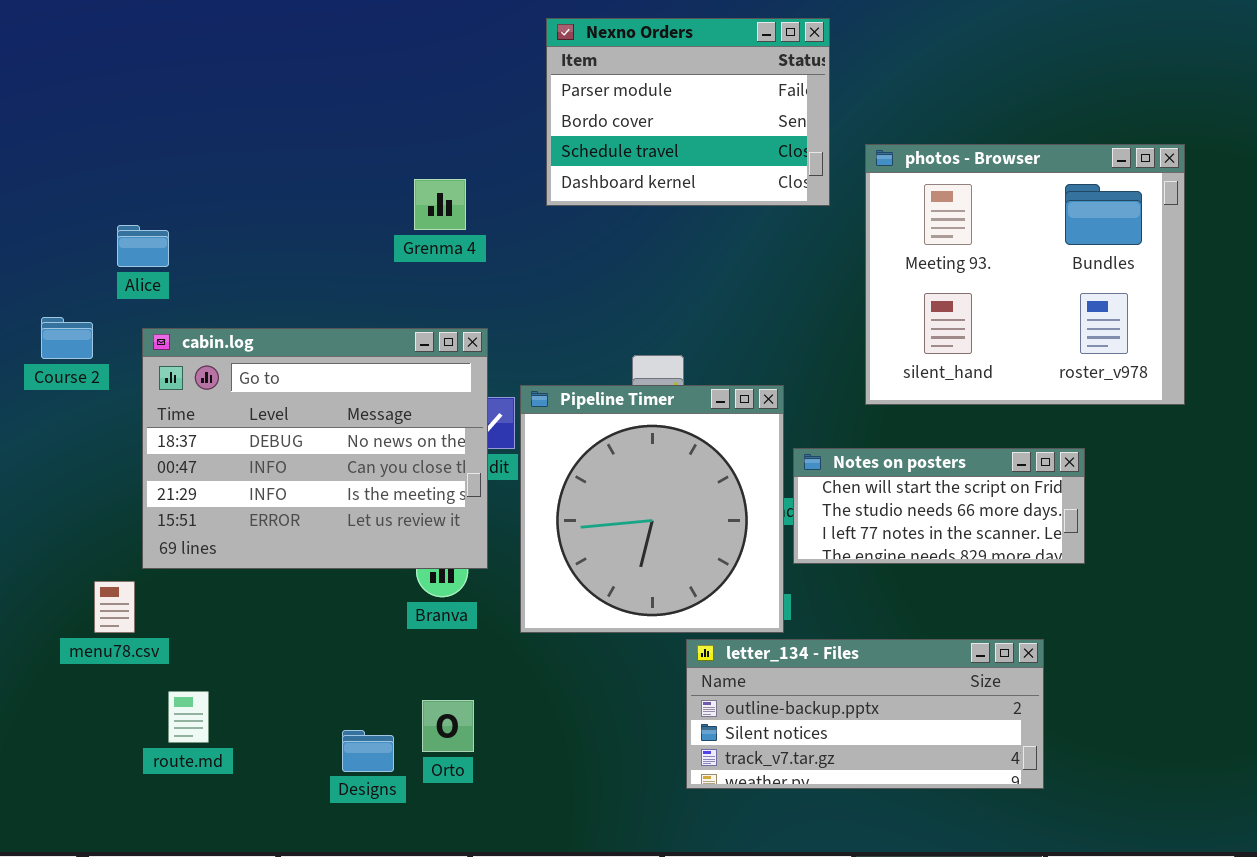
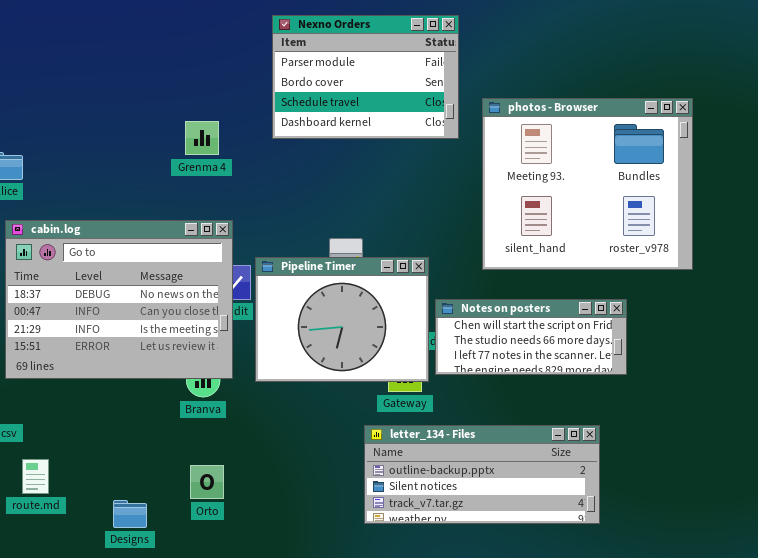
Pipeline Timer: [520,385,784,633] -> [255,257,429,382], resized
Designs: [342,730,394,772] -> [113,500,147,528], moved

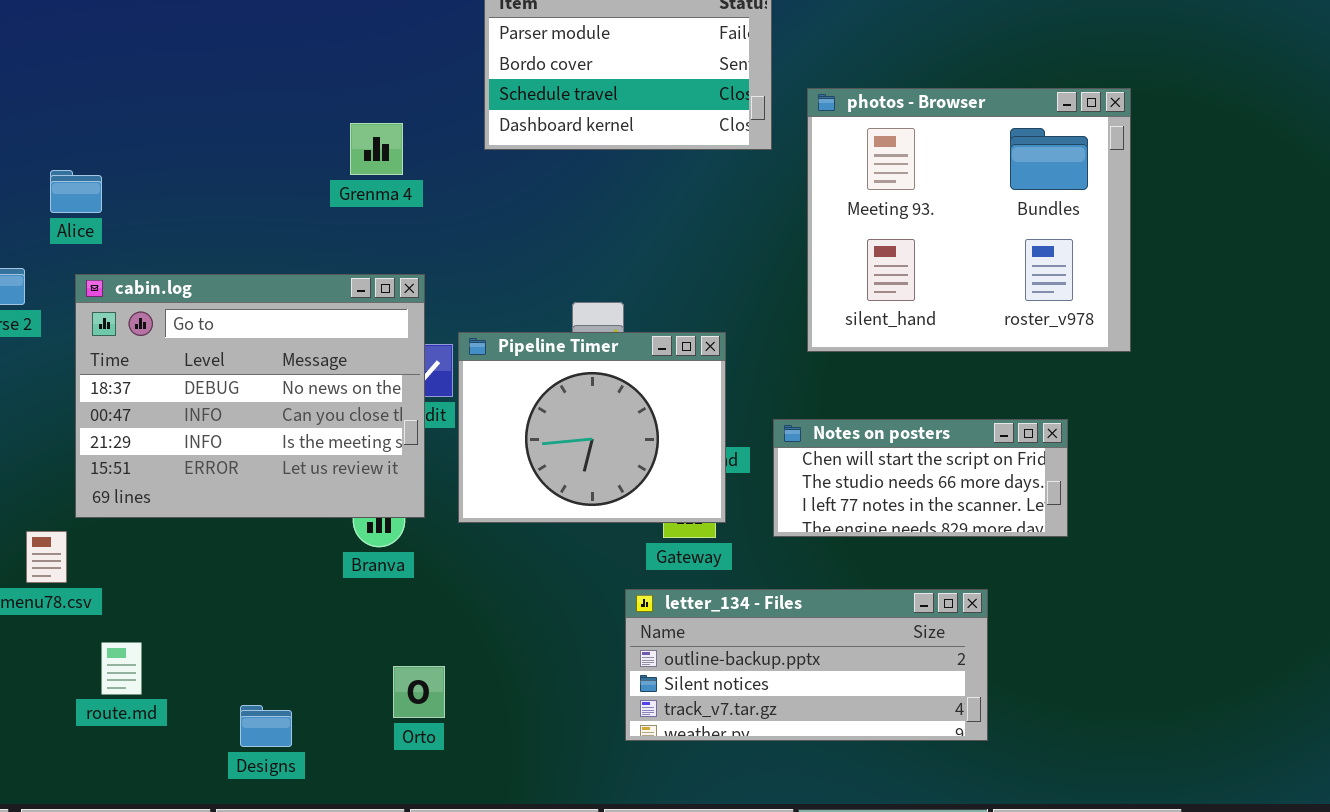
Notes on posters: [435,299,627,375] -> [773,419,1068,537], moved
Orto: [190,465,224,499] -> [393,666,445,718], moved

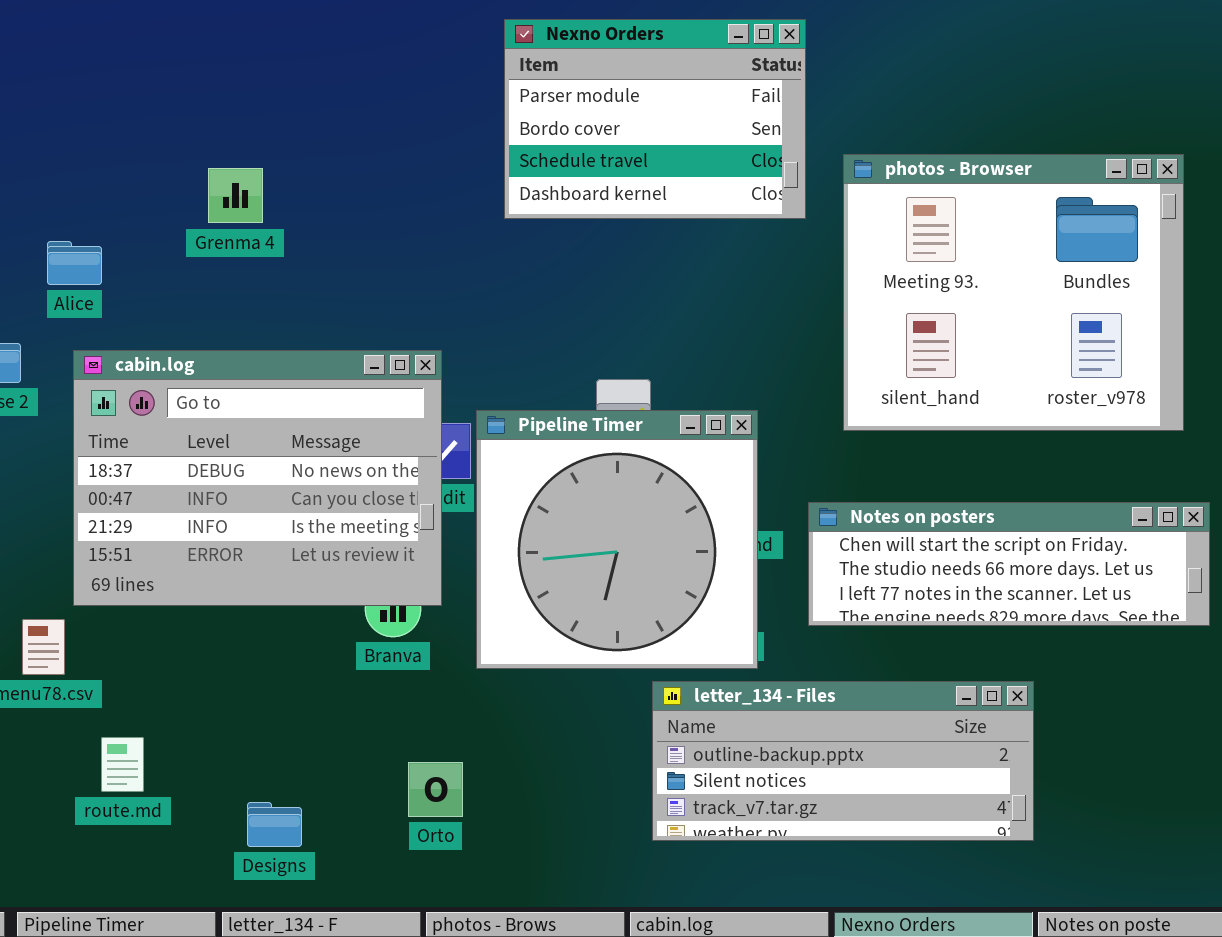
Grenma 4: [350,123,403,175] -> [208,168,263,223], moved
Pipeline Timer: [458,332,726,523] -> [476,410,758,669], resized
Notes on posters: [773,419,1068,537] -> [808,502,1210,626], resized

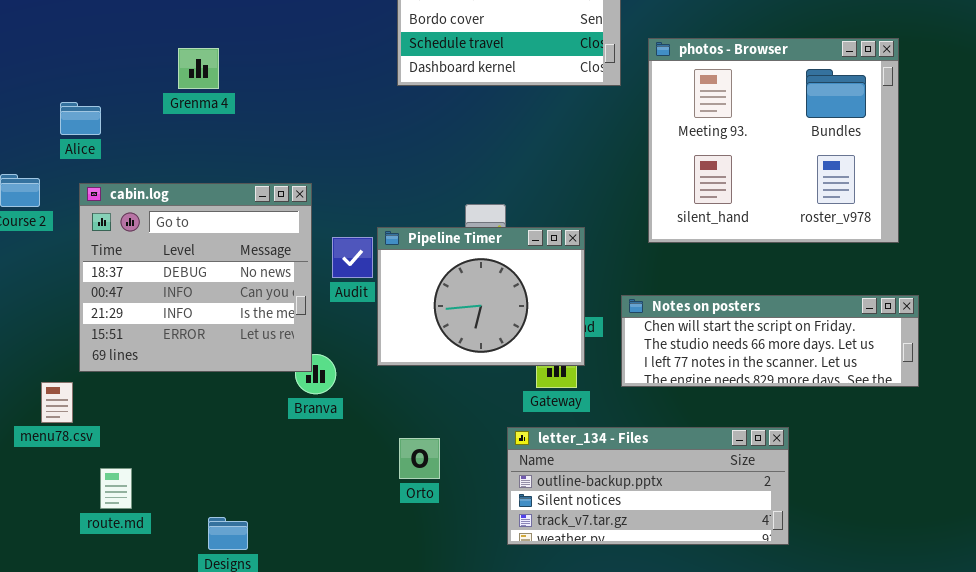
cabin.log: [73,350,442,606] -> [79,183,312,372], resized
Pipeline Timer: [476,410,758,669] -> [377,227,585,366], resized
Orto: [408,762,463,817] -> [399,438,440,479], moved

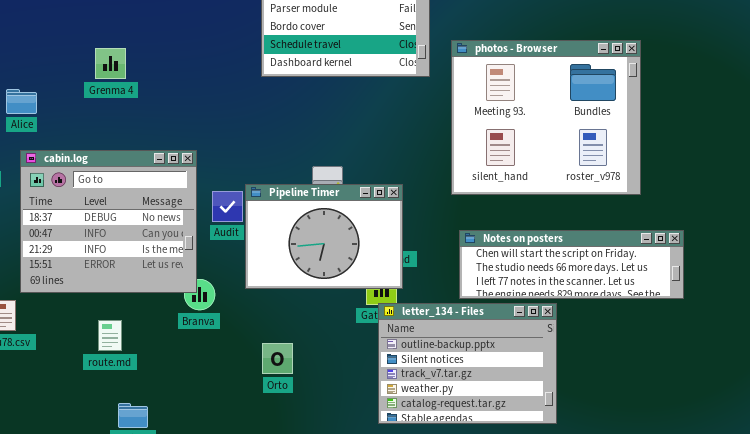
Notes on posters: [621,295,919,387] -> [459,230,684,299], moved
letter_134 - Files: [507,427,789,545] -> [378,303,557,424], resized
route.md: [100,468,132,509] -> [98,320,122,351], moved

